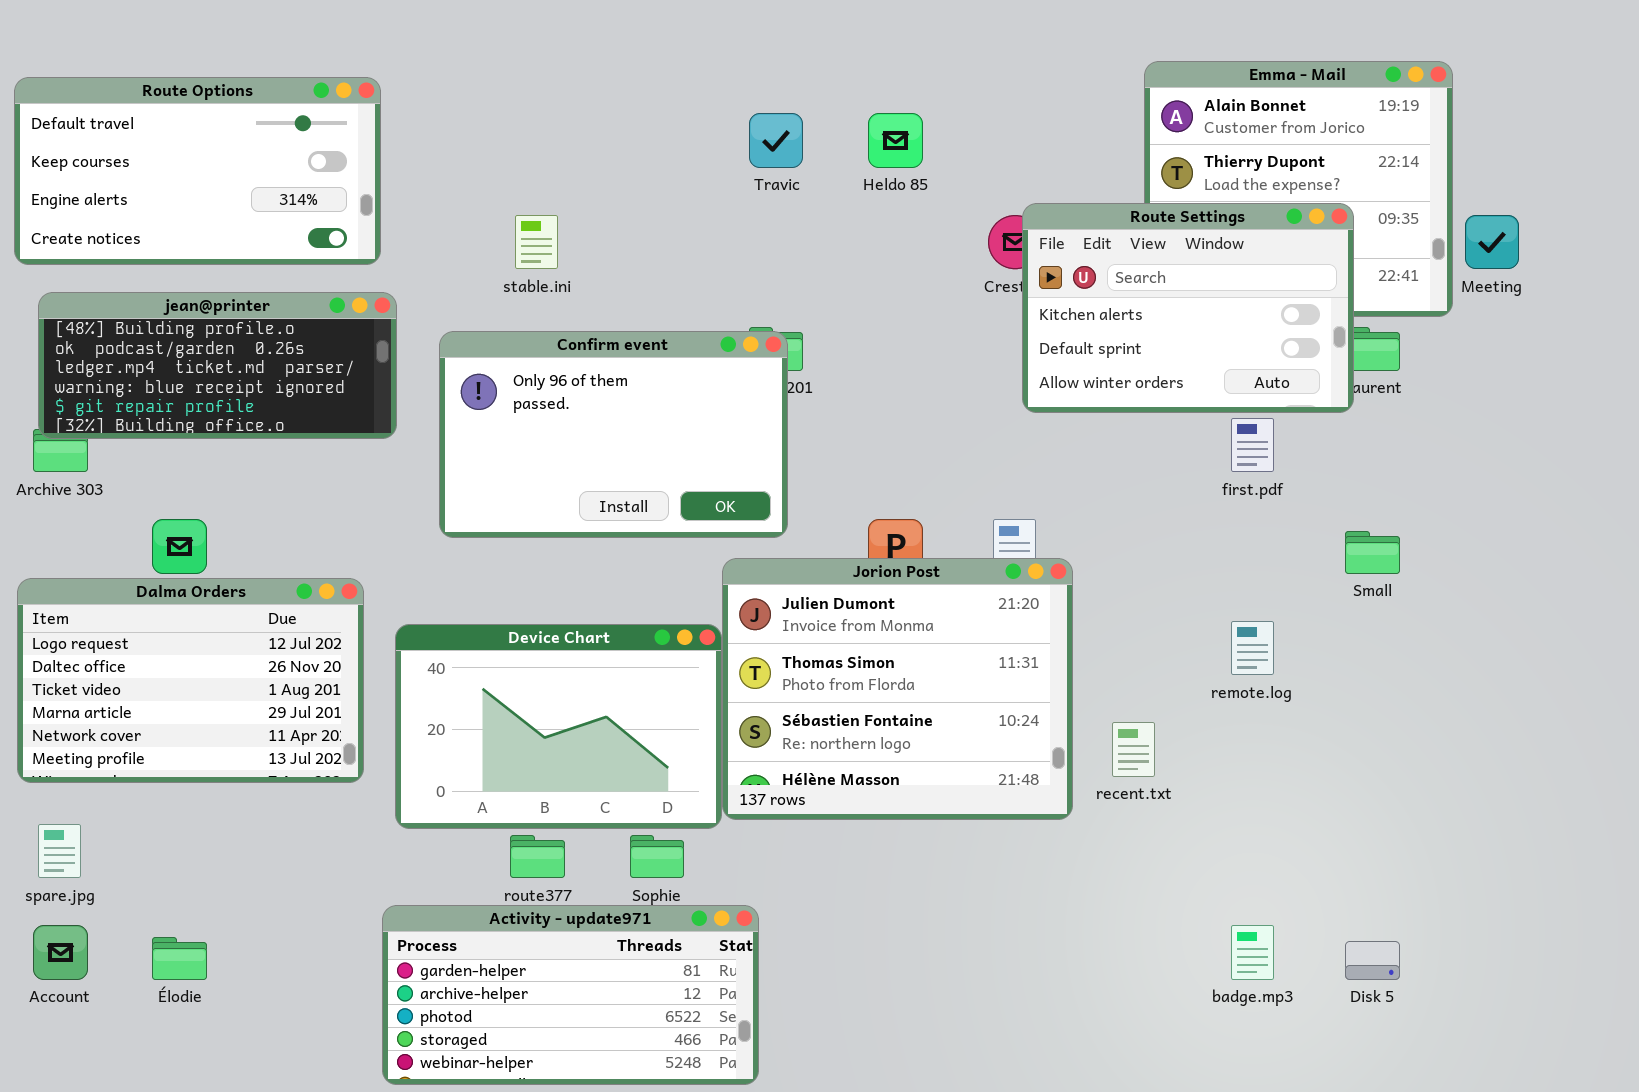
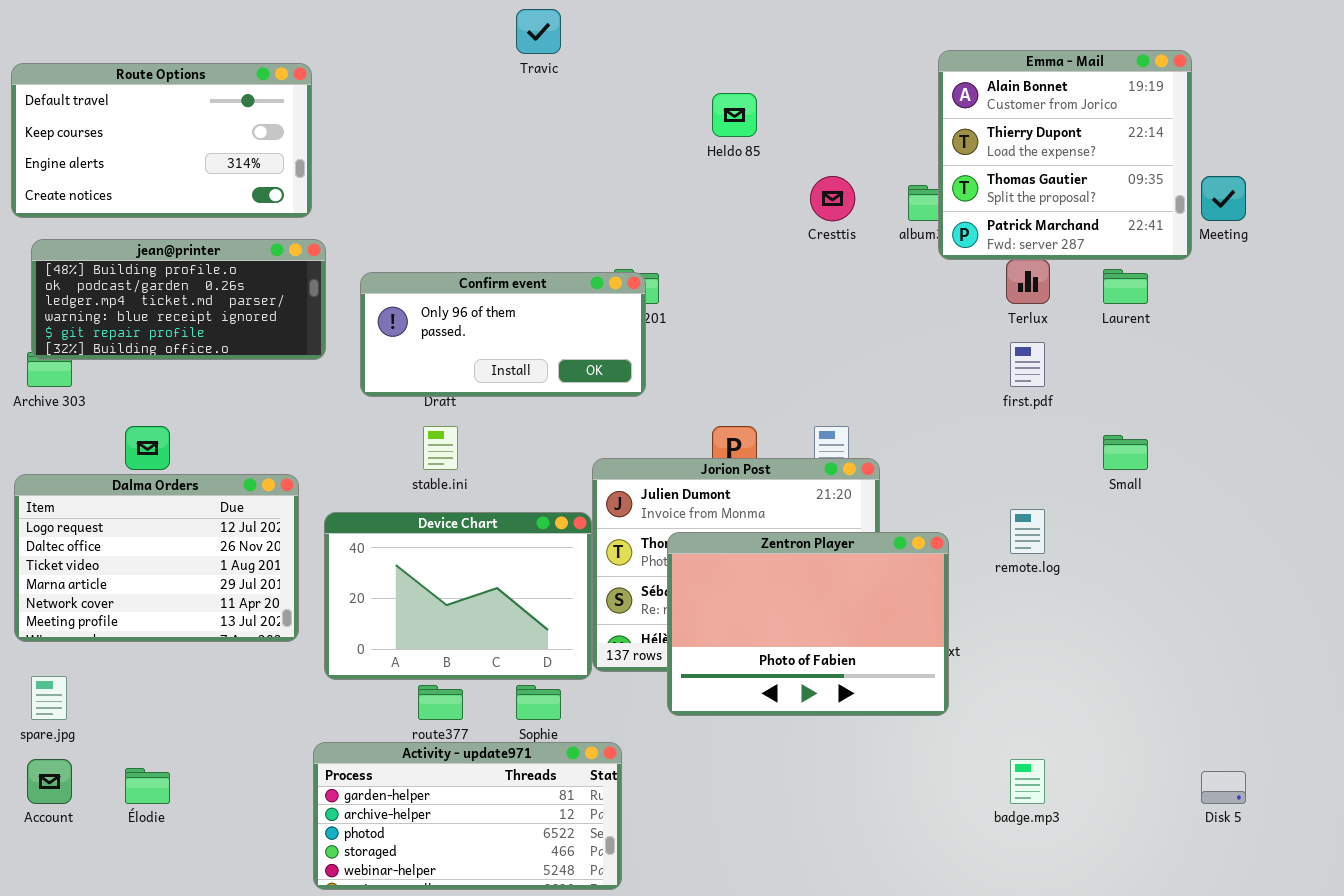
Travic: [749,113,803,168] -> [516,9,561,54], moved
Route Settings: [1022,203,1354,413] -> none, closed
stable.ini: [515,215,558,269] -> [423,426,458,470], moved
Confirm event: [439,331,788,538] -> [360,272,646,397], resized
Zentron Player: none -> [667,532,949,716], opened
Disk 5: [1345,941,1400,980] -> [1201,771,1246,804], moved

